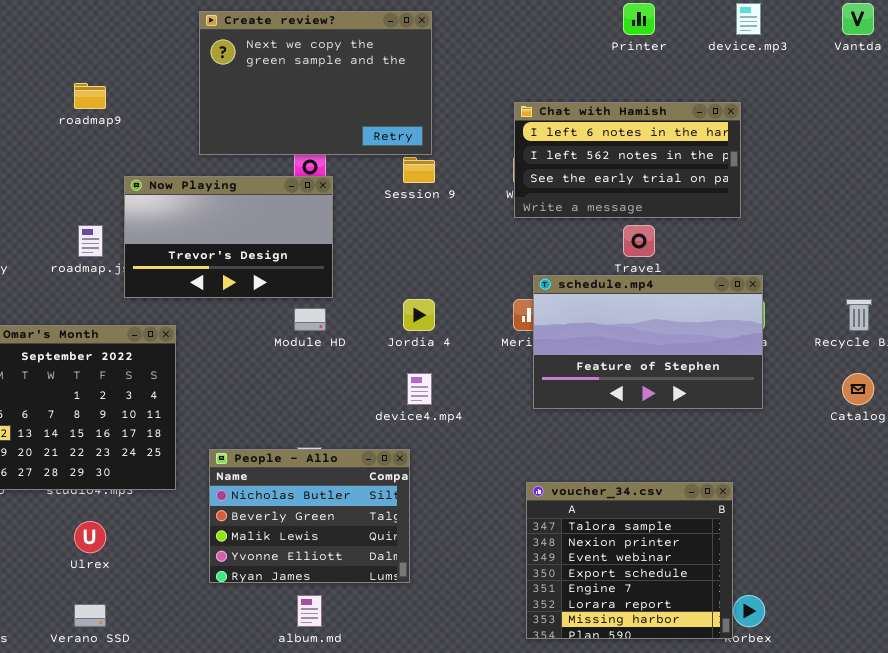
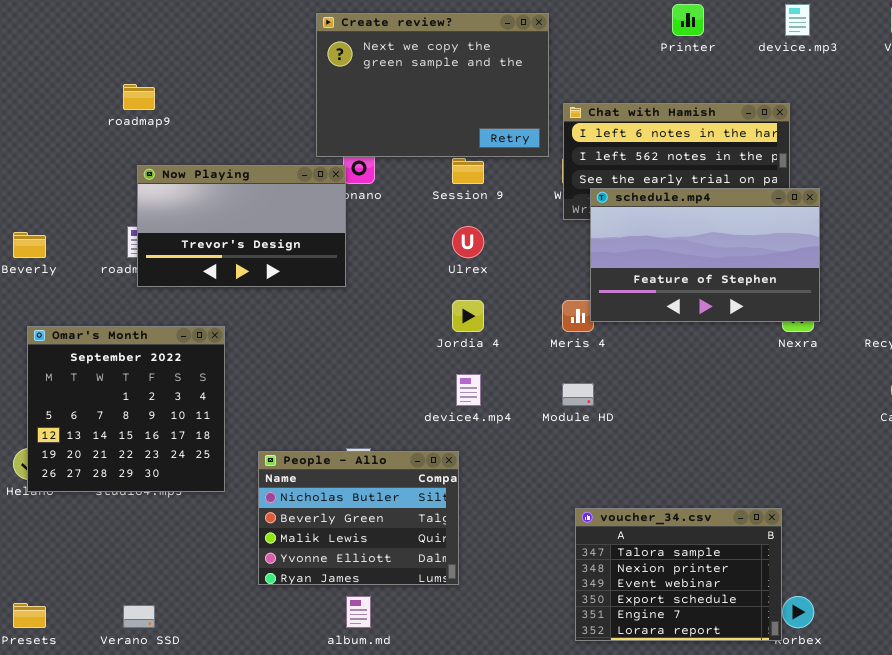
Create review?: [199,11,432,155] -> [316,13,549,157], moved
Now Playing: [124,176,333,298] -> [137,165,346,287], moved
schedule.mp4: [533,275,763,409] -> [590,188,820,322], moved
Module HD: [294,308,326,331] -> [562,383,594,406], moved
voucher_34.csv: [526,482,733,639] -> [575,508,782,641], resized
Ulrex: [74,521,106,553] -> [452,226,484,258], moved

